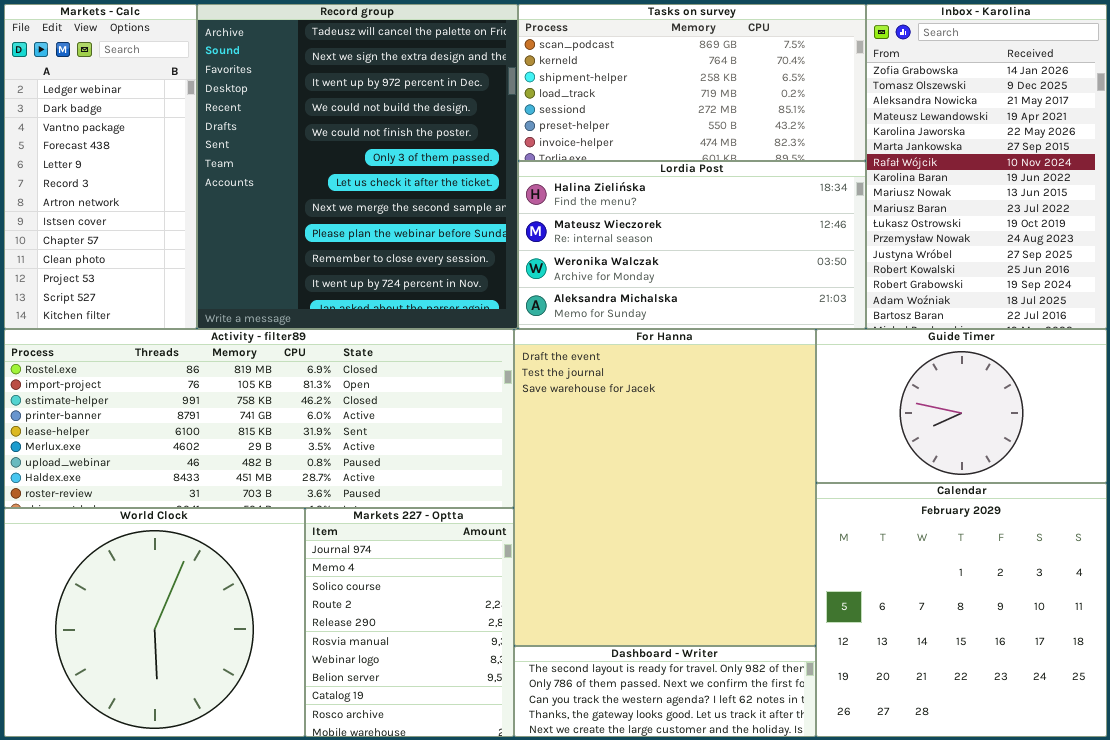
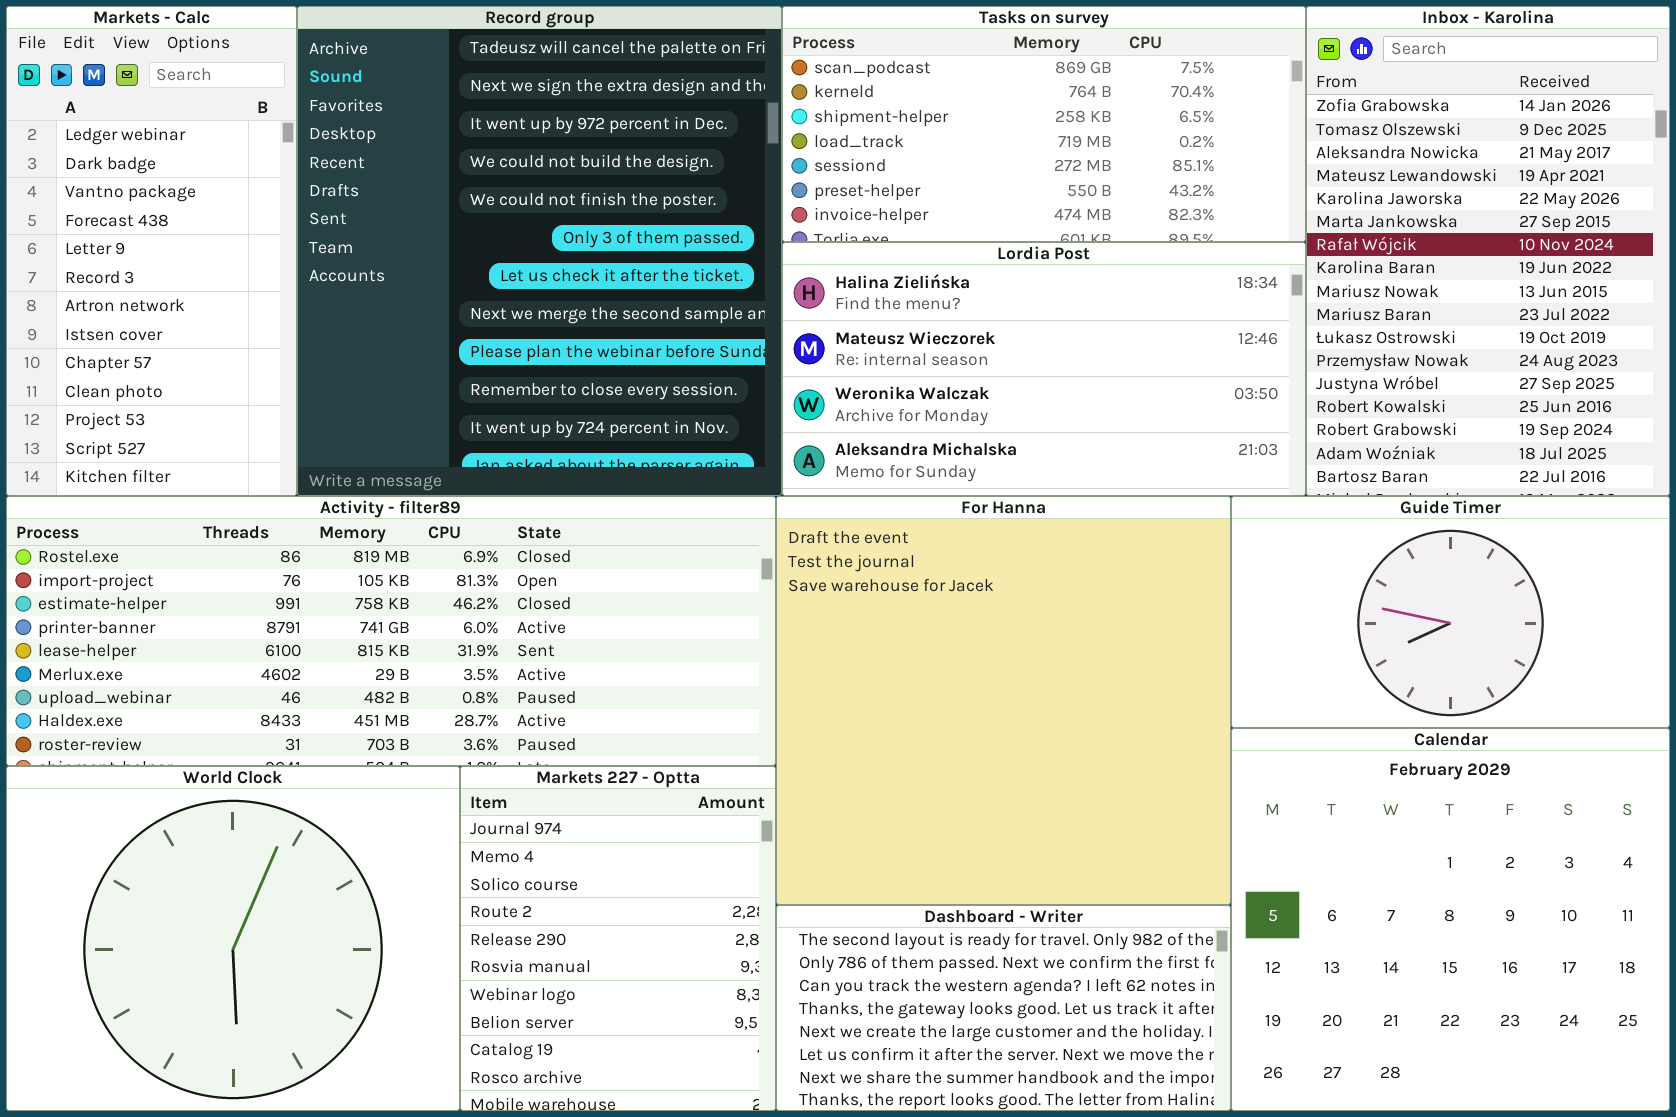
For Hanna: [514,329,816,646] -> [776,496,1231,905], resized
Dashboard - Writer: [514,646,816,737] -> [776,905,1231,1111], resized

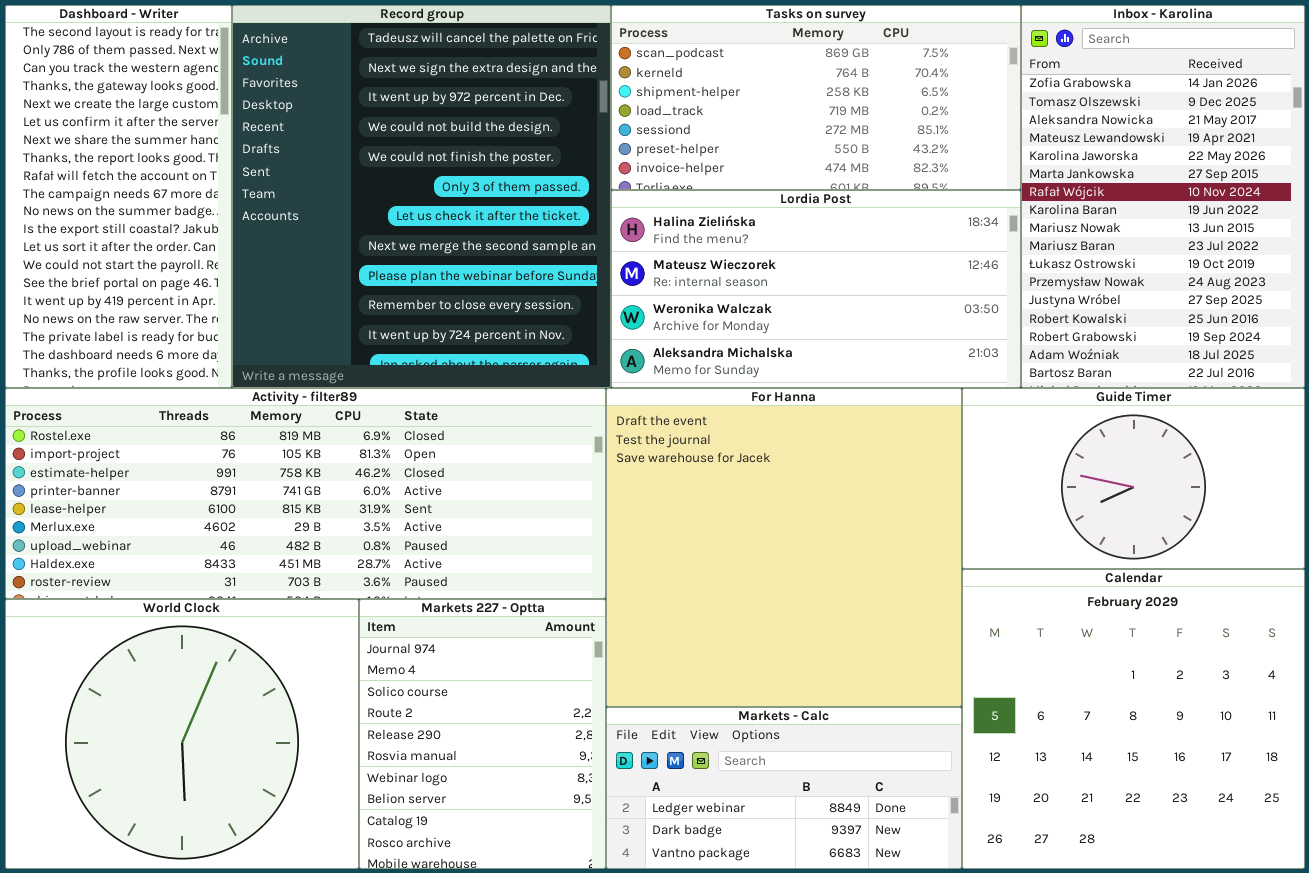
Markets - Calc: [6,6,297,496] -> [606,707,962,869], moved, resized
Dashboard - Writer: [776,905,1231,1111] -> [5,5,232,388], moved, resized

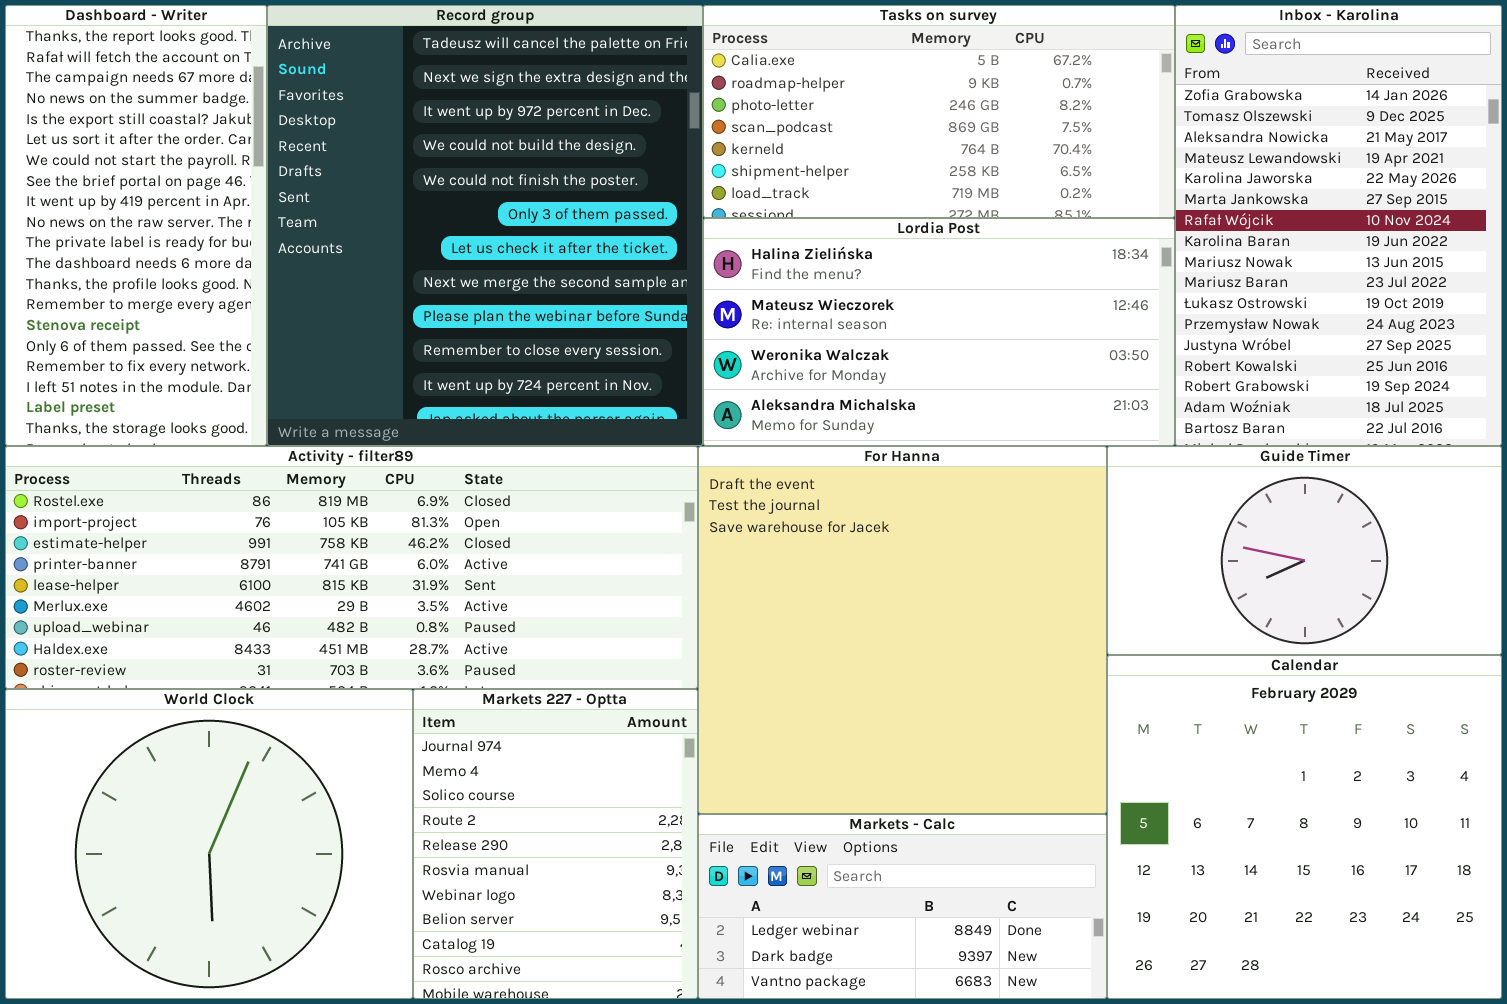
Dashboard - Writer: [5,5,232,388] -> [5,5,267,446], scrolled down 7 rows
Tasks on survey: [611,5,1021,190] -> [703,5,1175,218], scrolled up 3 rows

